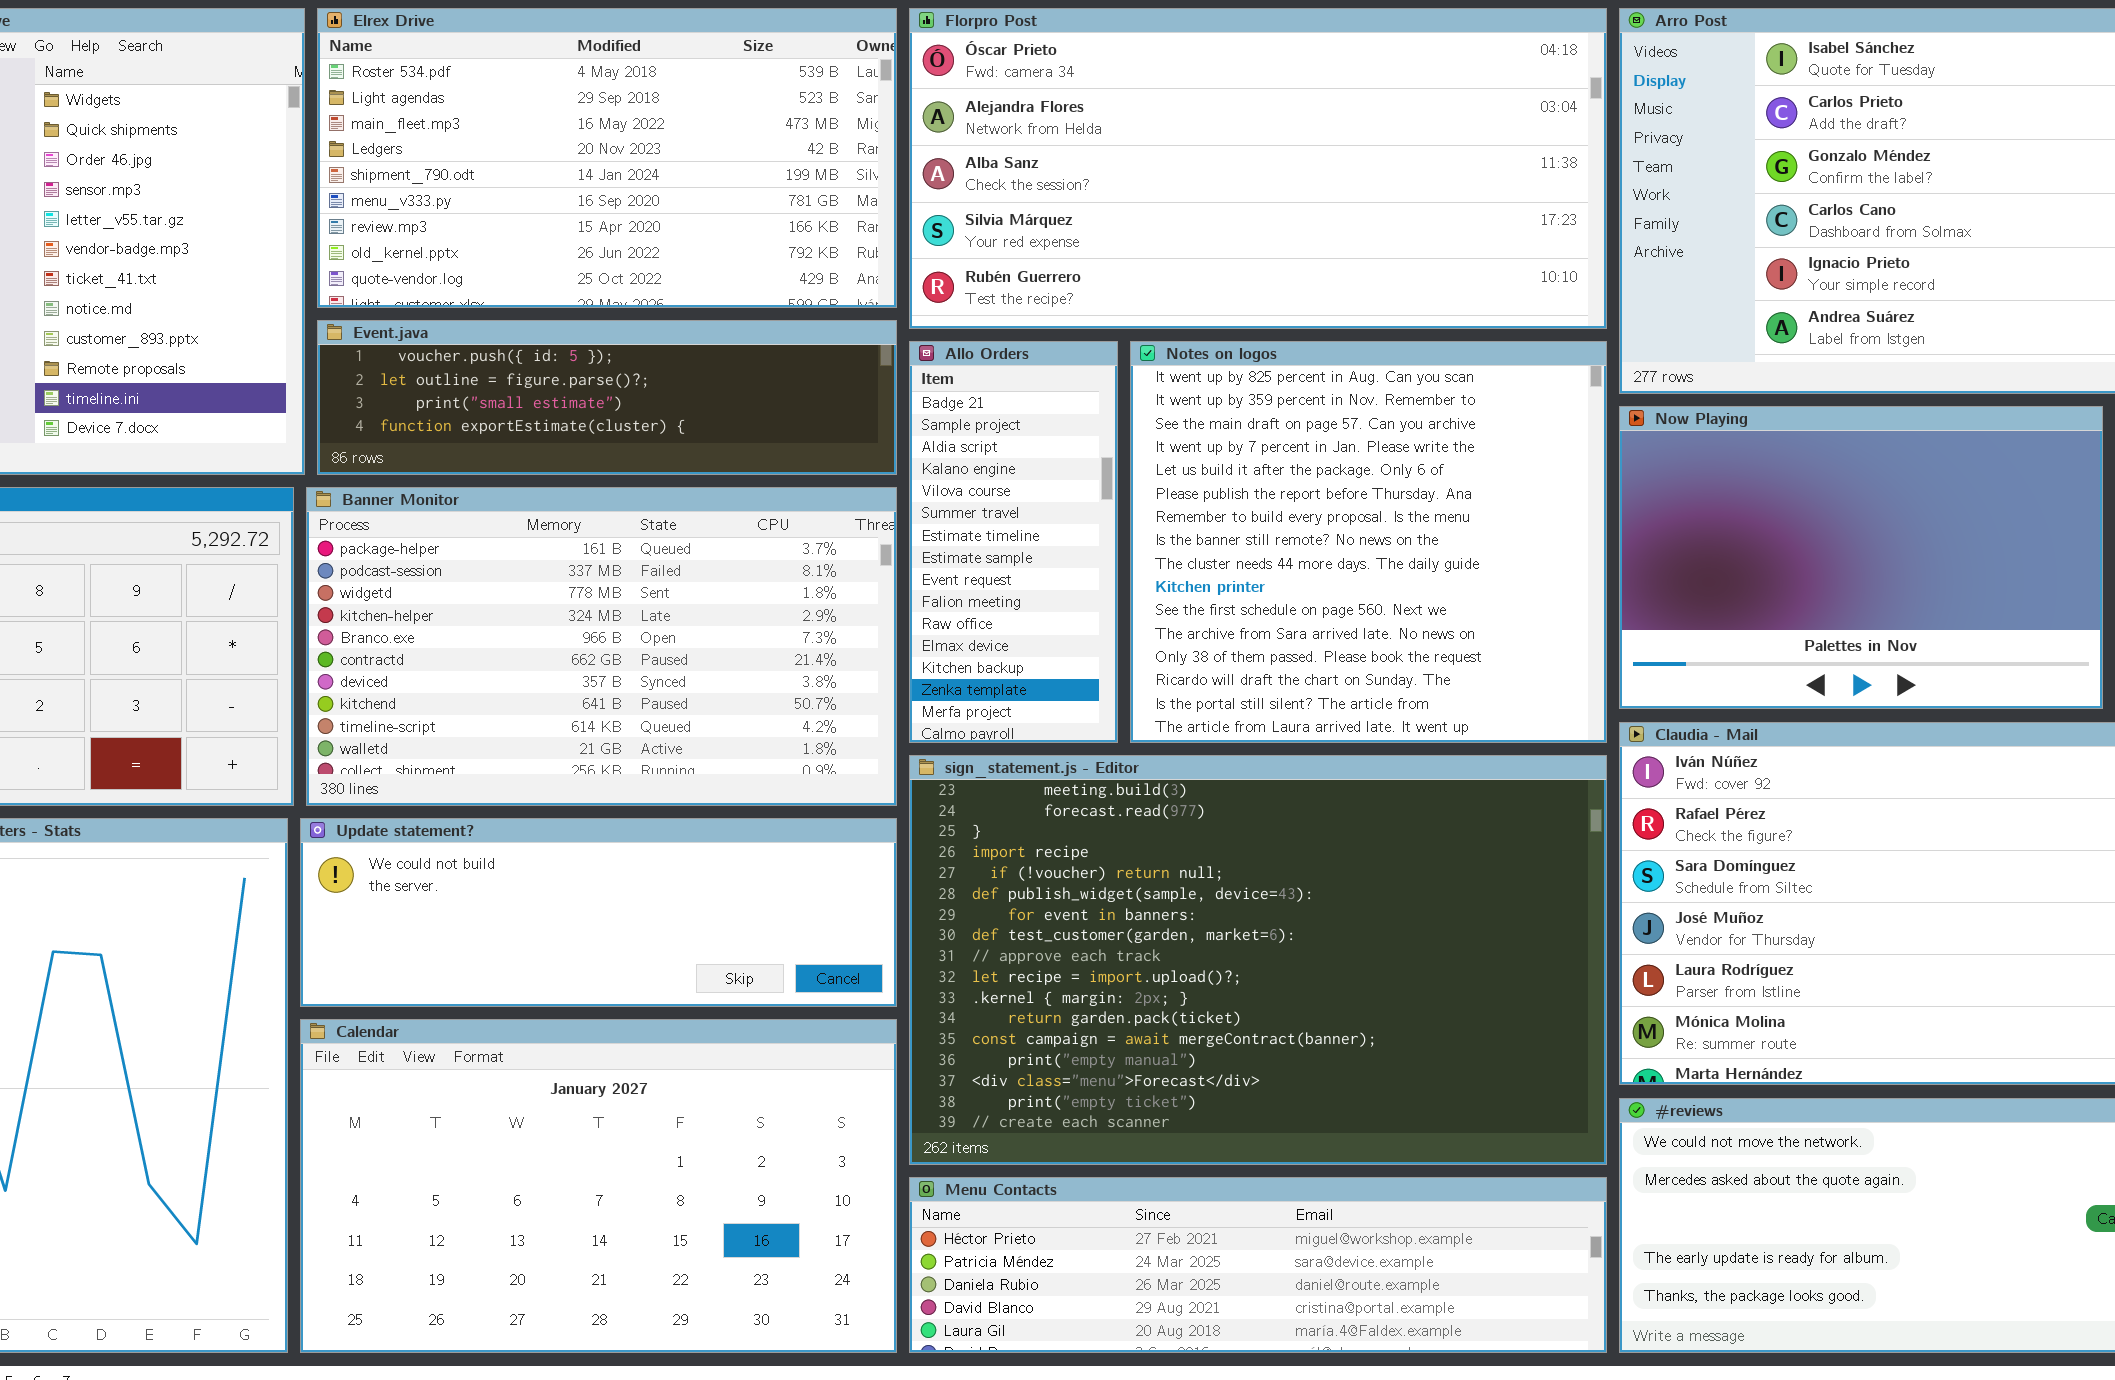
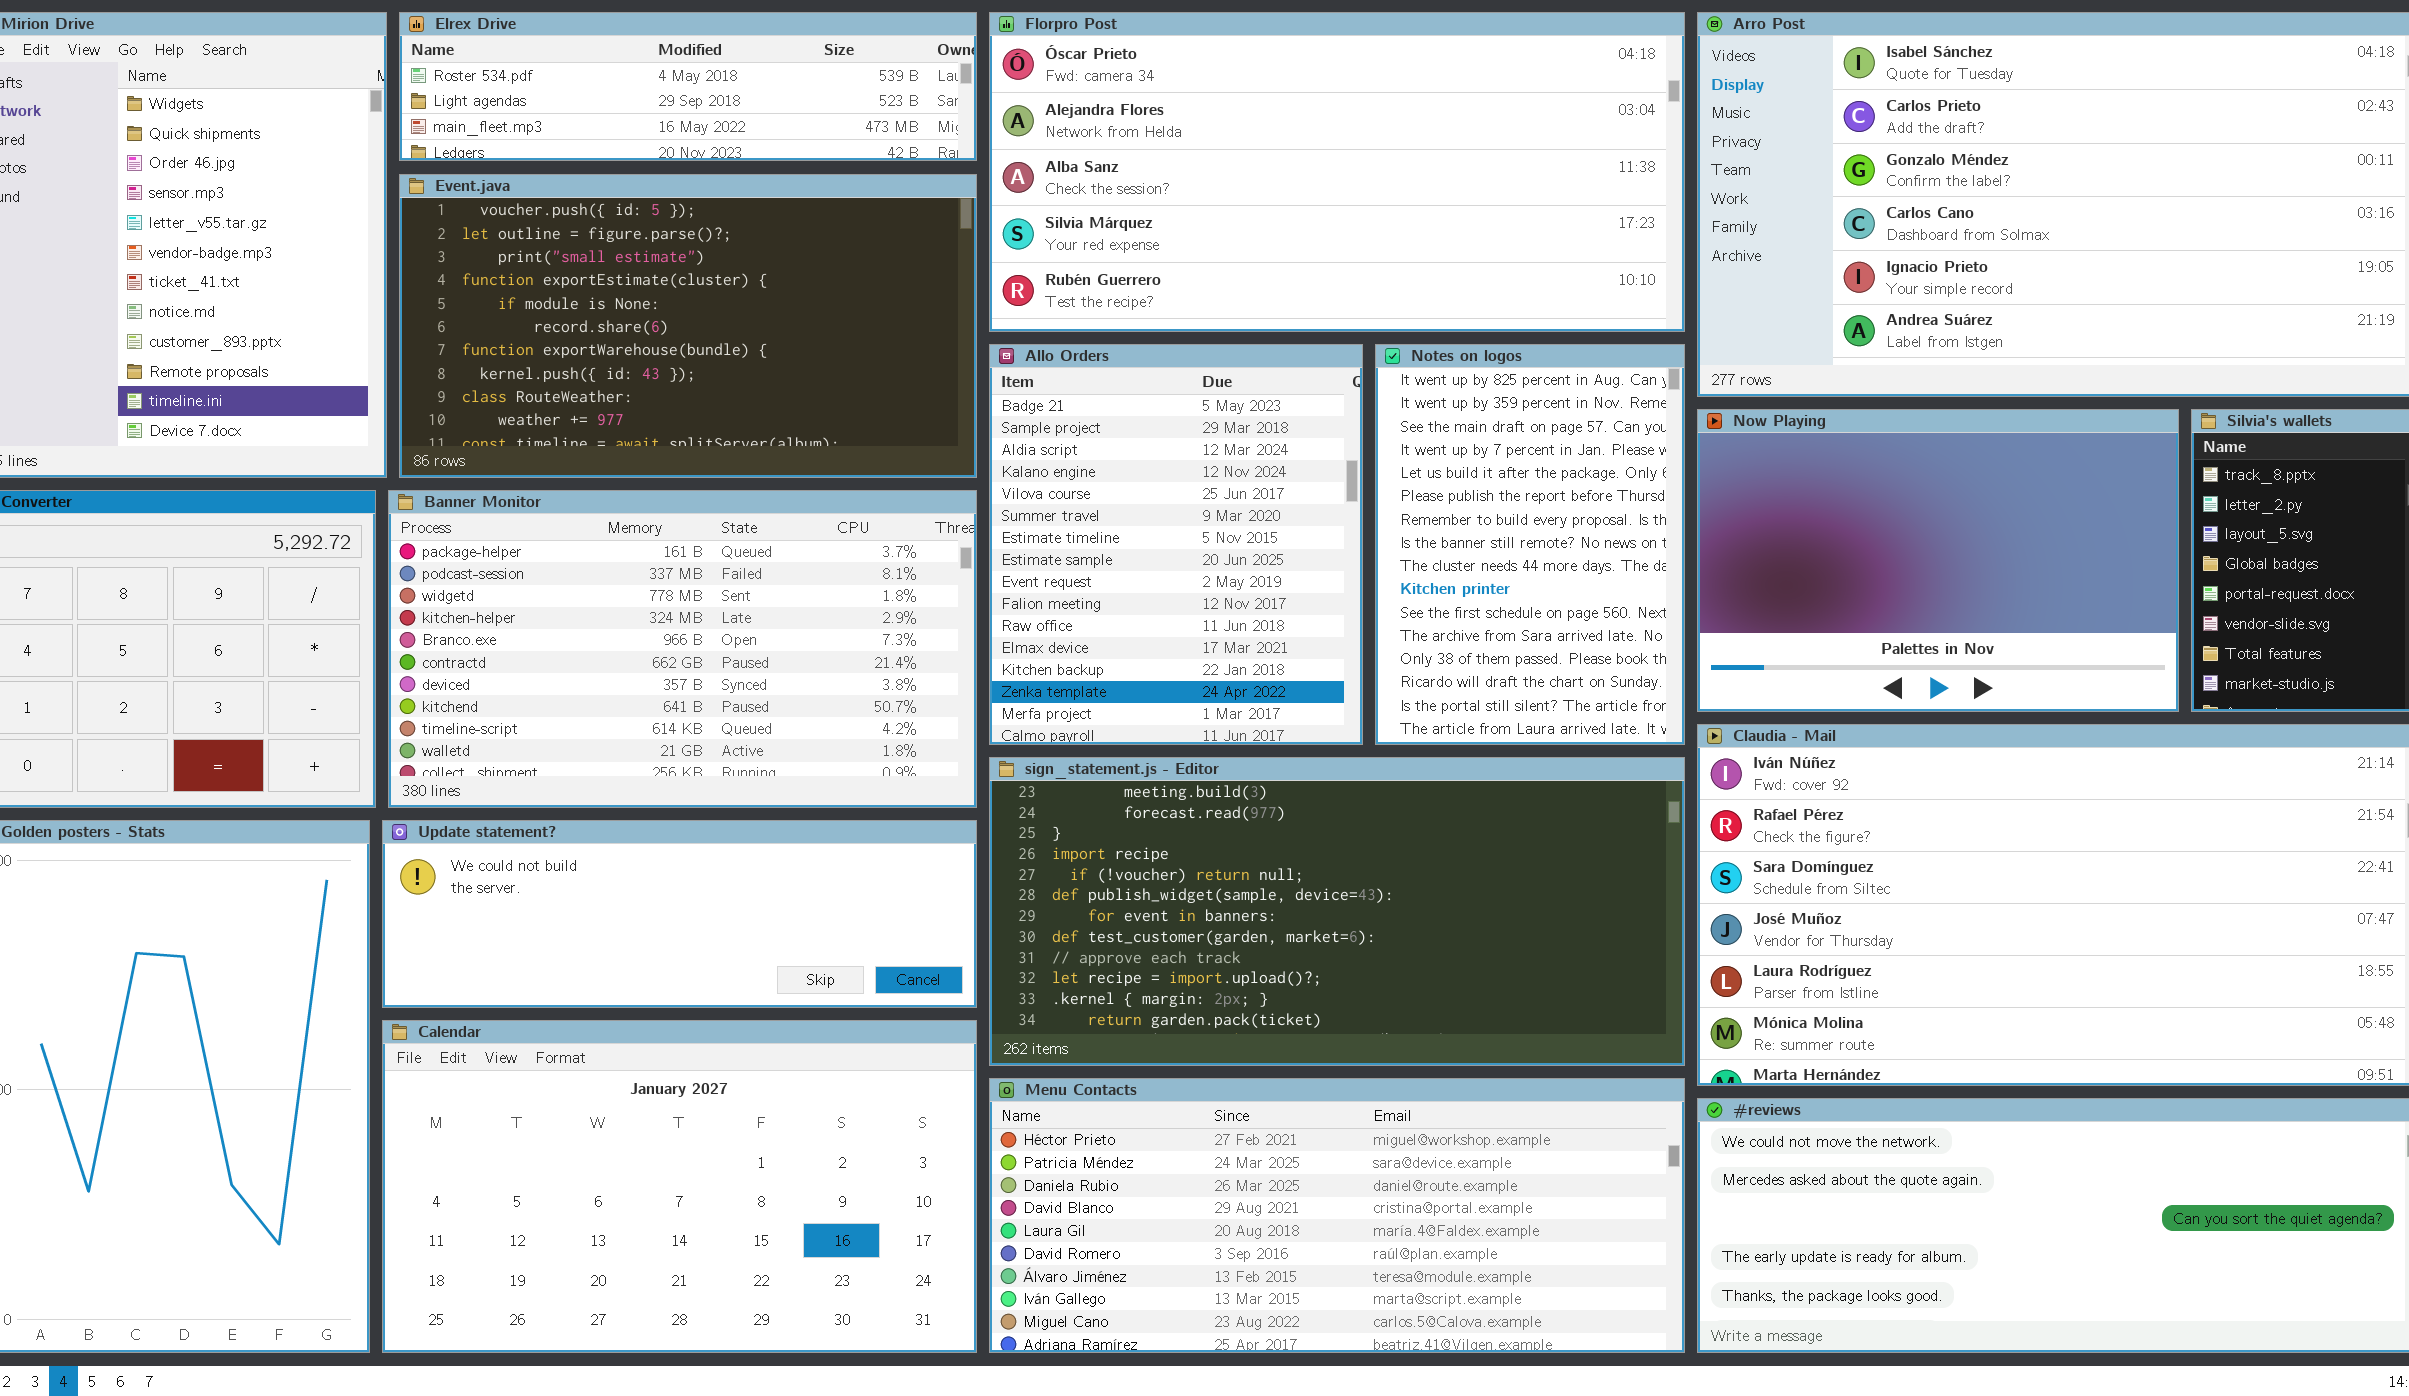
Elrex Drive: [317,8,897,308] -> [399,12,977,161], resized
Event.java: [317,320,897,475] -> [399,174,977,478], resized
Allo Orders: [909,341,1118,743] -> [989,344,1363,745], resized
Notes on logos: [1130,341,1607,743] -> [1375,344,1685,745], resized
sign_statement.js - Editor: [909,755,1607,1165] -> [989,757,1685,1066], resized
Menu Contacts: [909,1177,1607,1353] -> [989,1078,1685,1353], resized

